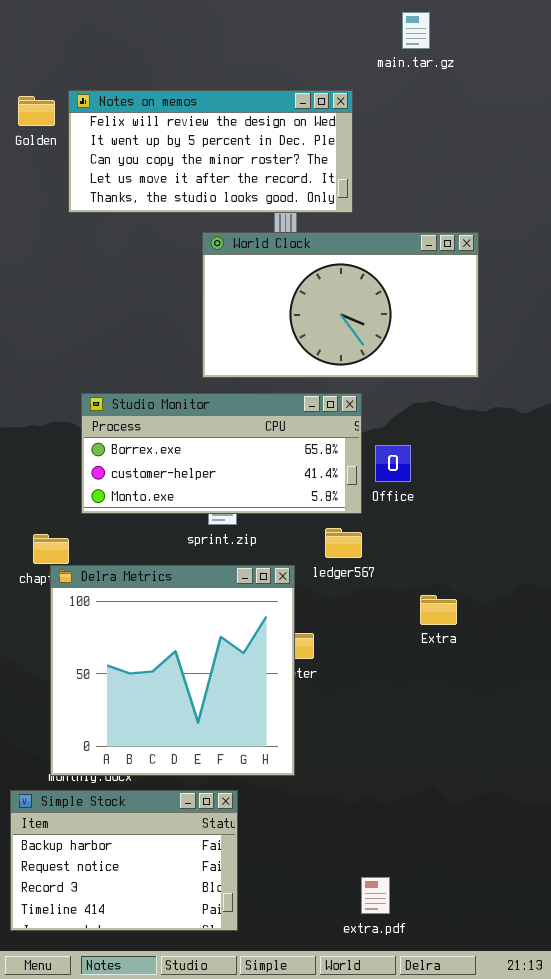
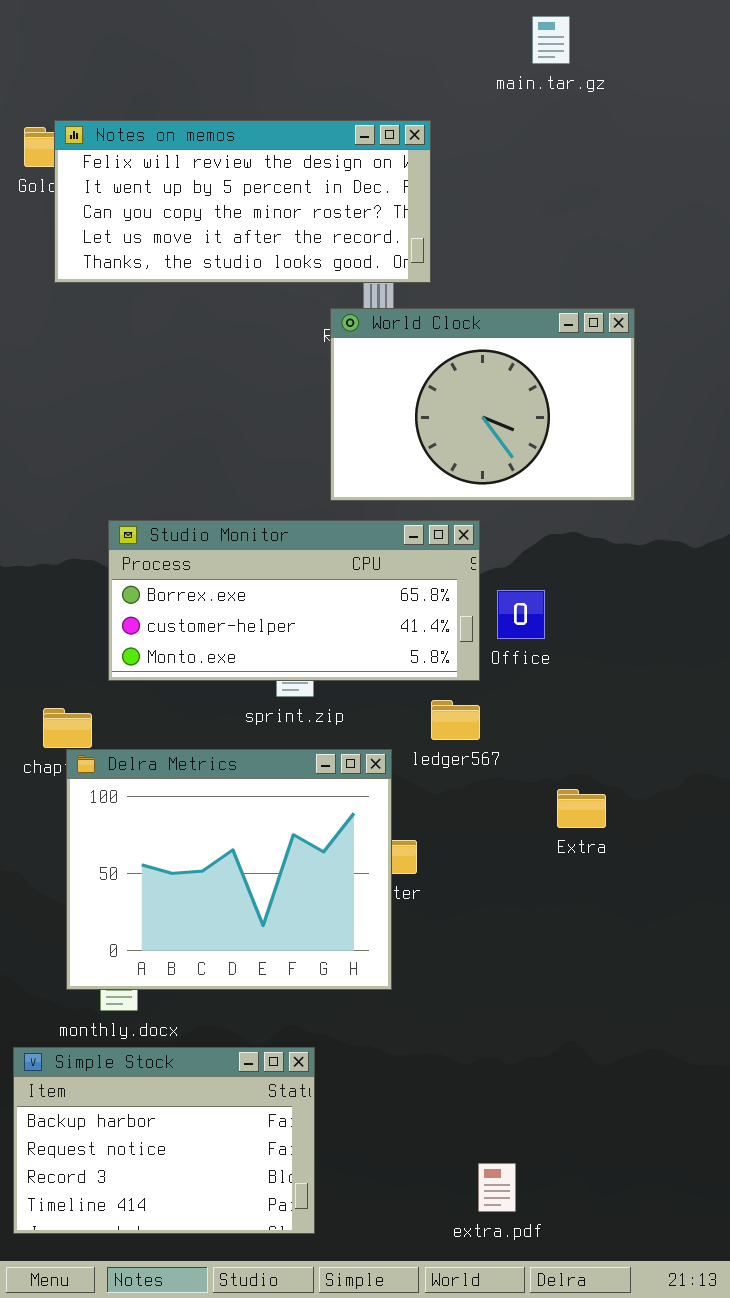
Notes on memos: [68,90,353,213] -> [54,120,431,283], moved
World Clock: [202,232,479,378] -> [330,308,635,501], resized
Delra Metrics: [50,565,295,776] -> [66,749,392,990], resized

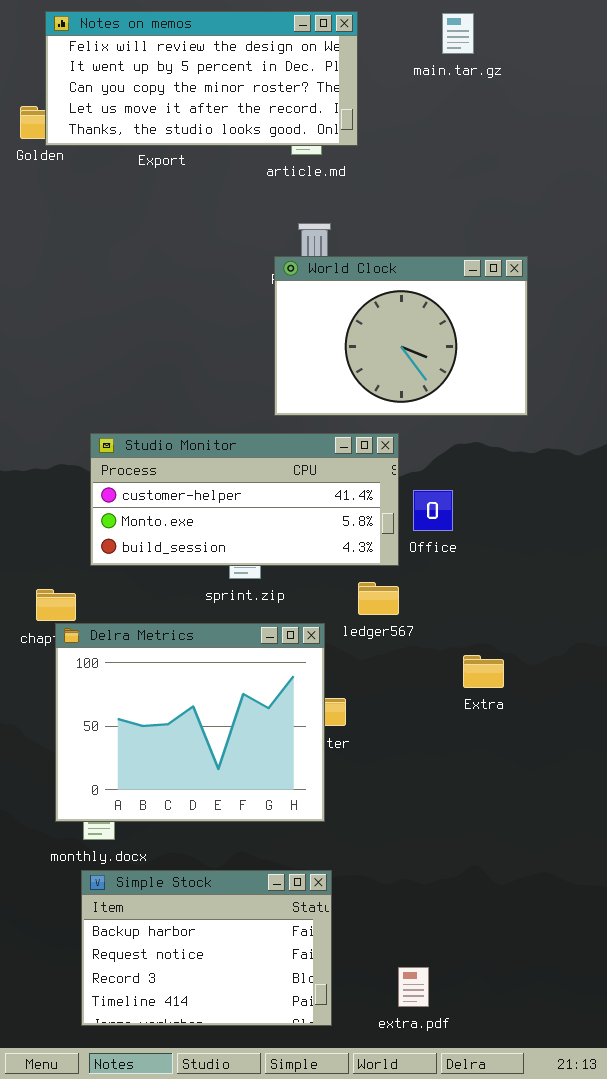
Notes on memos: [54,120,431,283] -> [45,11,358,146], moved
Studio Monitor: [108,520,480,681] -> [90,433,399,566], scrolled down 1 row
Simple Stock: [13,1047,315,1234] -> [81,870,332,1026], moved

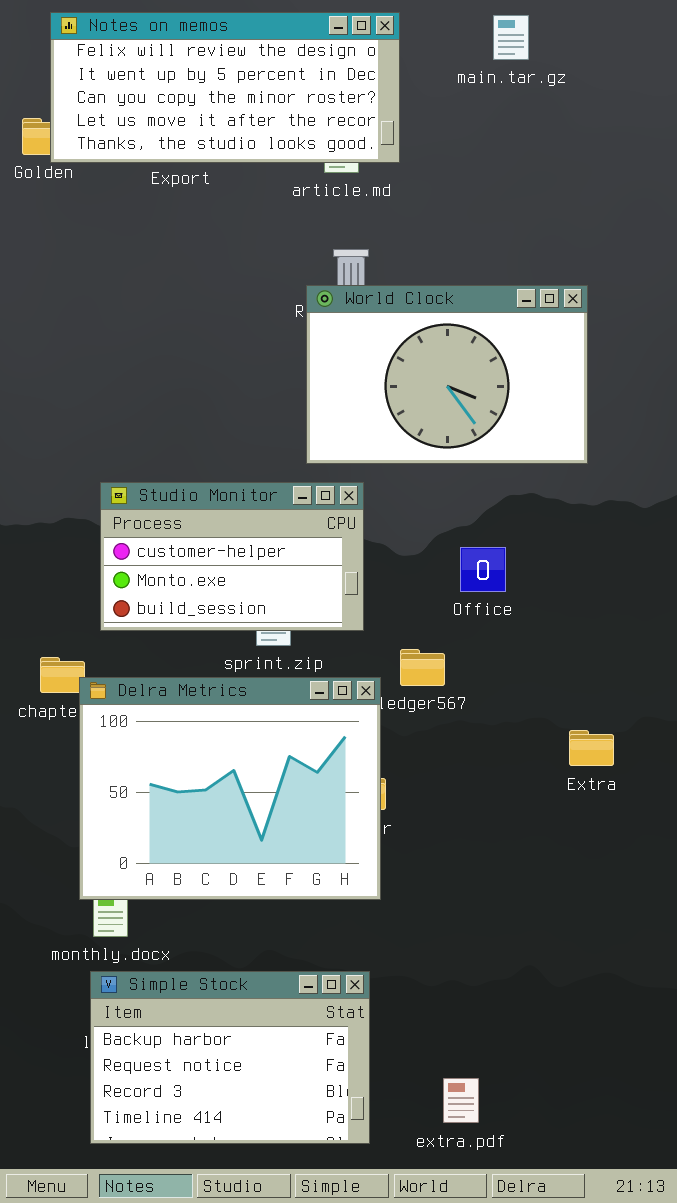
Studio Monitor: [90,433,399,566] -> [100,482,364,631], resized
Delra Metrics: [55,623,325,822] -> [79,677,381,900], moved
Extra: [463,655,504,688] -> [569,730,614,766], moved

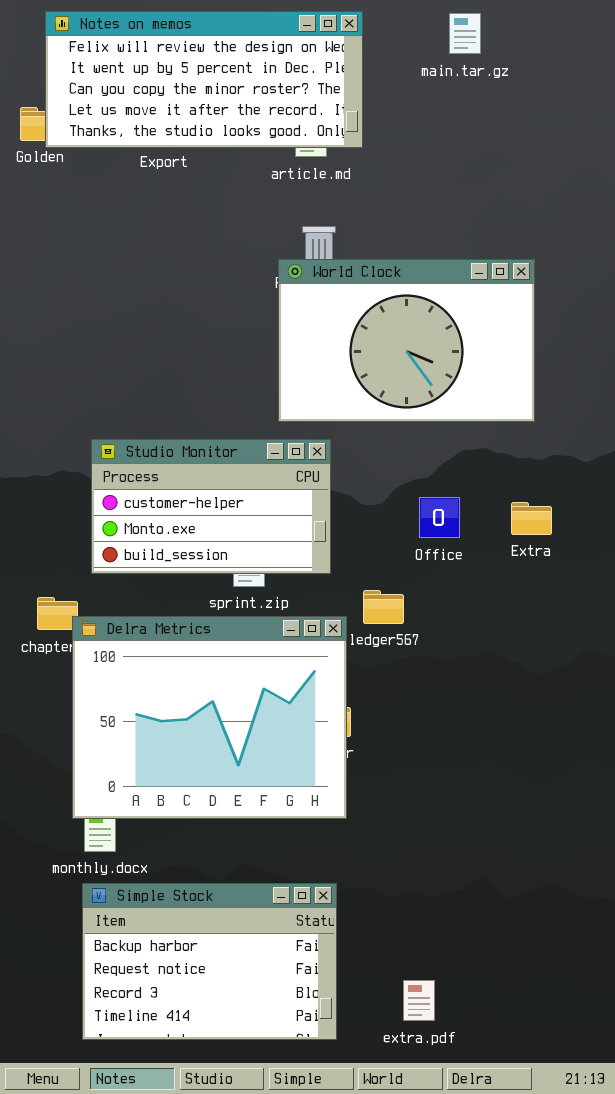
Extra: [569,730,614,766] -> [511,502,552,535], moved

